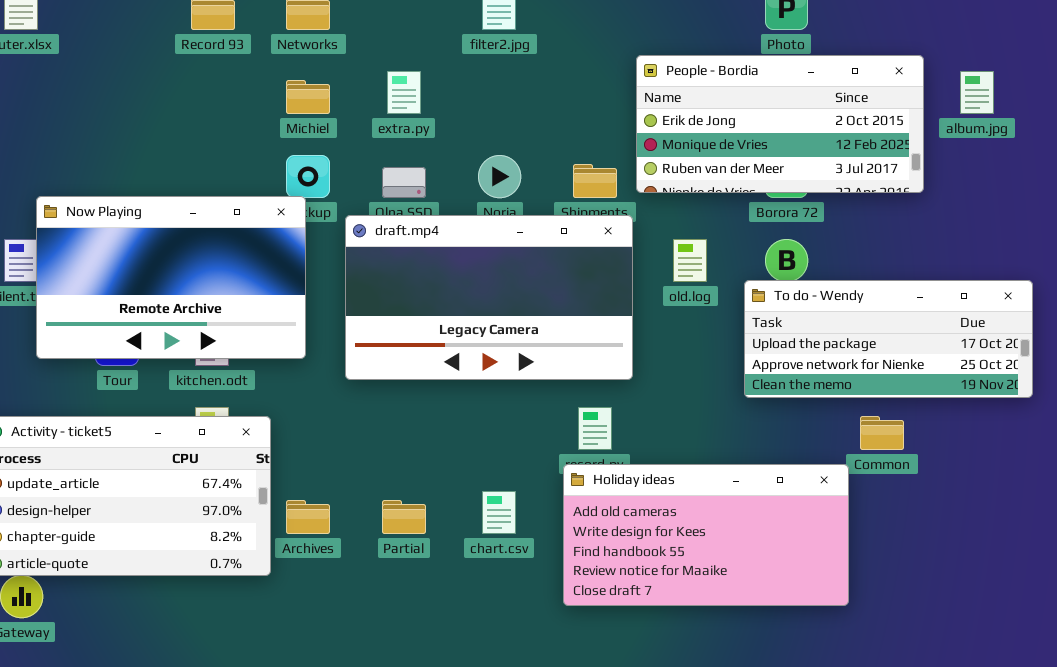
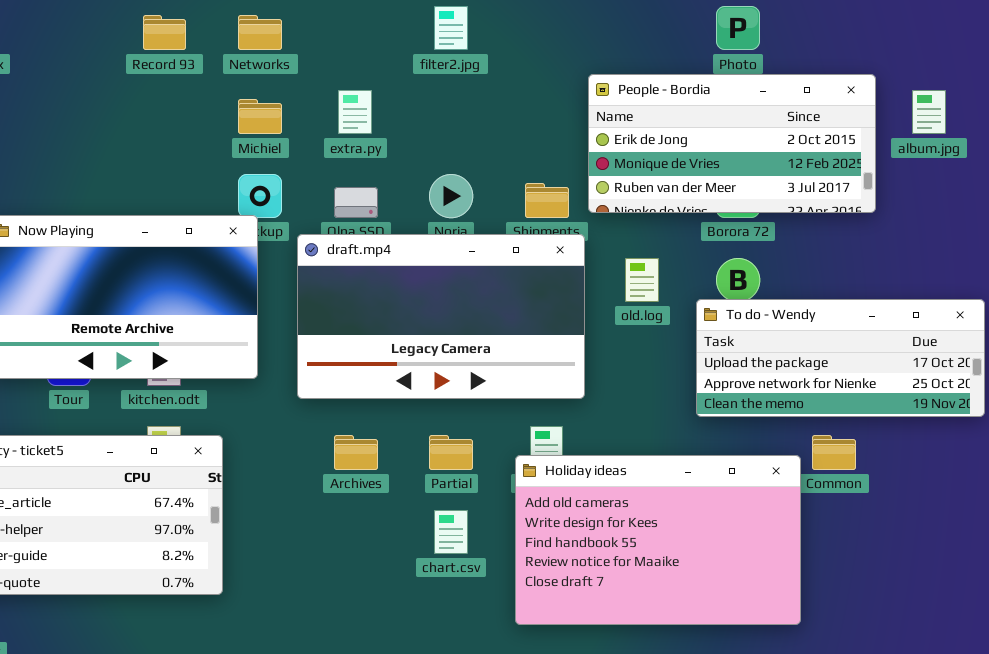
Holiday ideas: [563,464,849,606] -> [515,455,801,625], resized
Archives: [286,500,330,534] -> [334,435,378,470], moved
Partial: [382,500,426,534] -> [429,435,473,470], moved

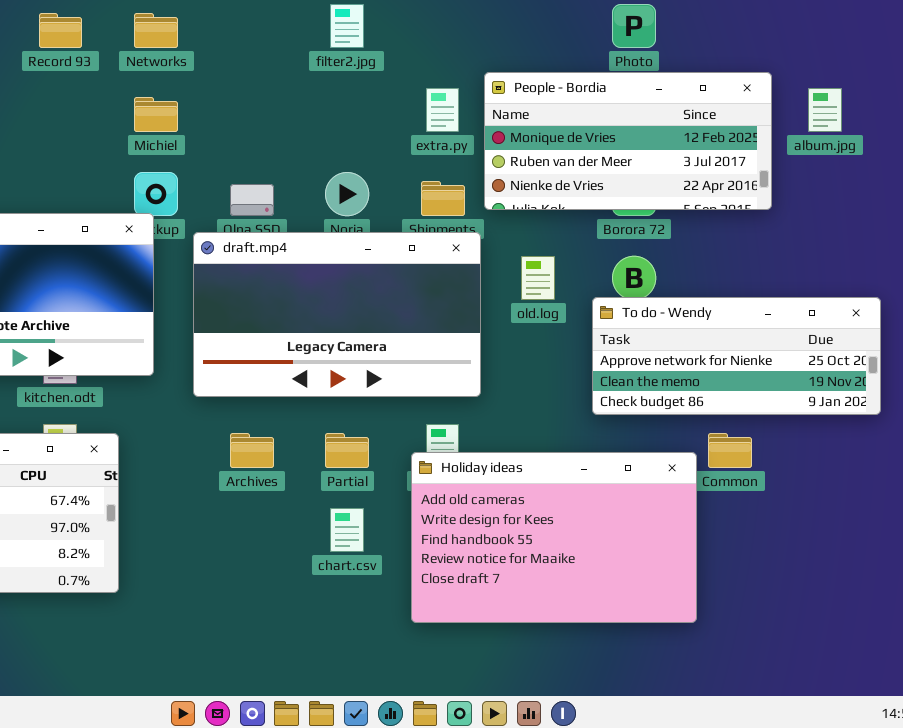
People - Bordia: [588,74,876,213] -> [484,72,772,210], scrolled down 1 row
extra.py: [338,90,372,134] -> [426,88,459,132], moved
To do - Wendy: [696,299,985,417] -> [592,297,881,415], scrolled down 1 row

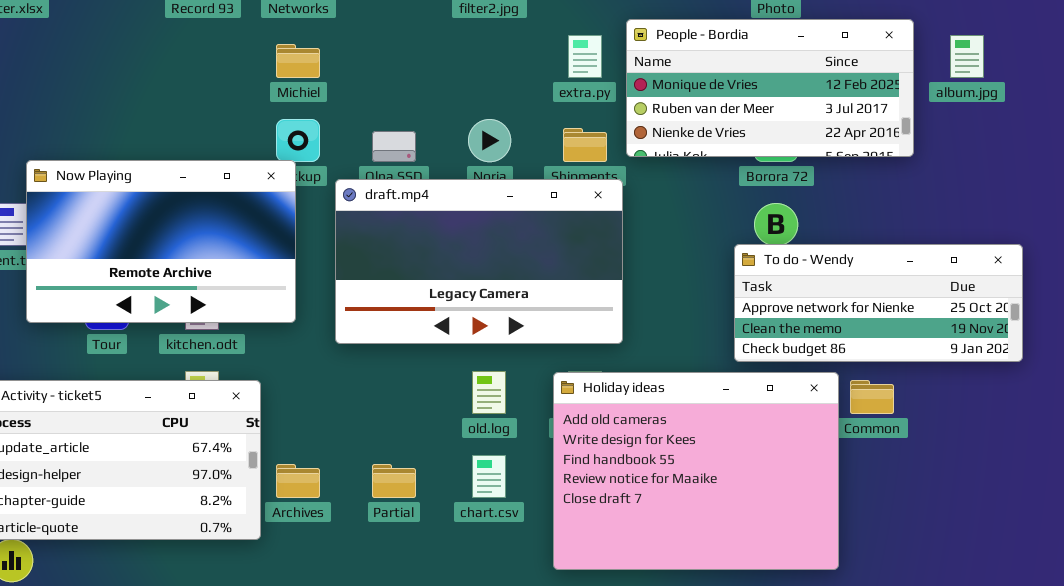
old.log: [521,256,555,300] -> [472,371,506,414], moved
Archives: [230,433,274,468] -> [276,464,320,498], moved
Partial: [325,433,369,468] -> [372,464,416,498], moved
Holiday ideas: [411,452,697,623] -> [553,372,839,570], resized

